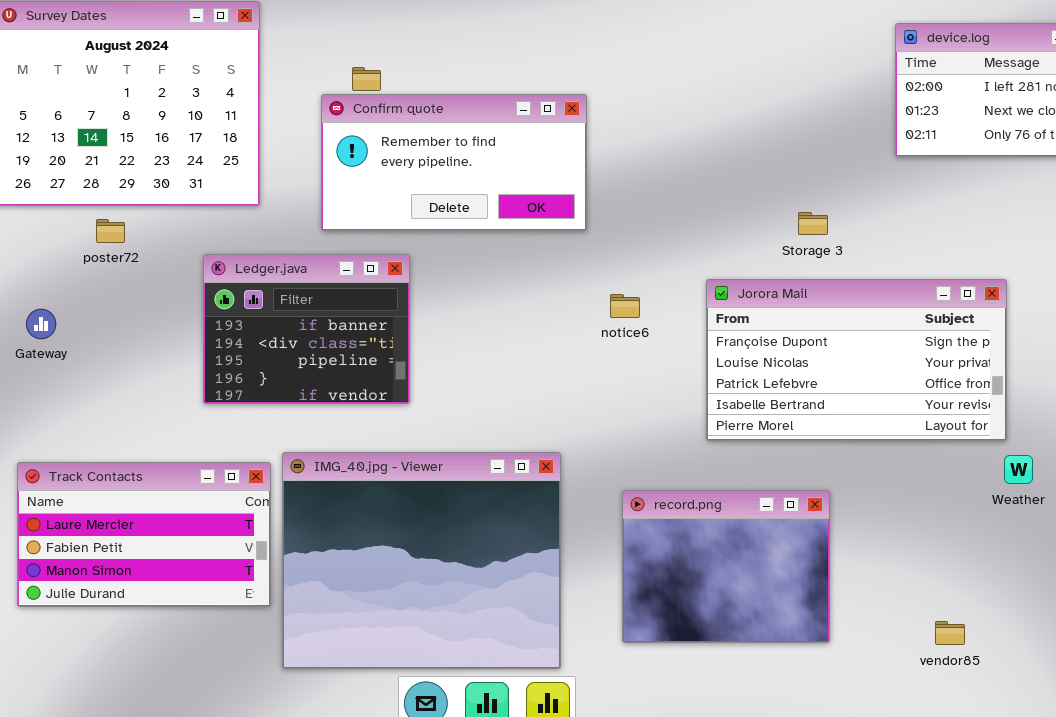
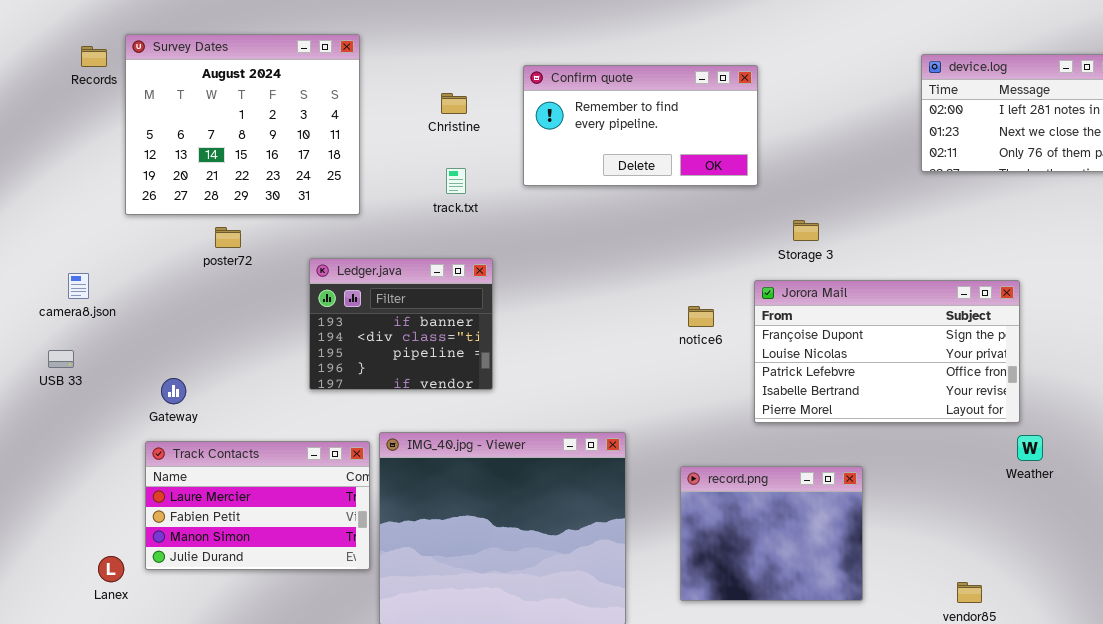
Confirm quote: [321,94,587,231] -> [523,65,758,186], moved
Storage 3: [798,212,828,235] -> [793,220,819,241], moved
notice6: [610,294,640,318] -> [688,306,714,327], moved
Gateway: [26,309,56,339] -> [161,378,186,404], moved

